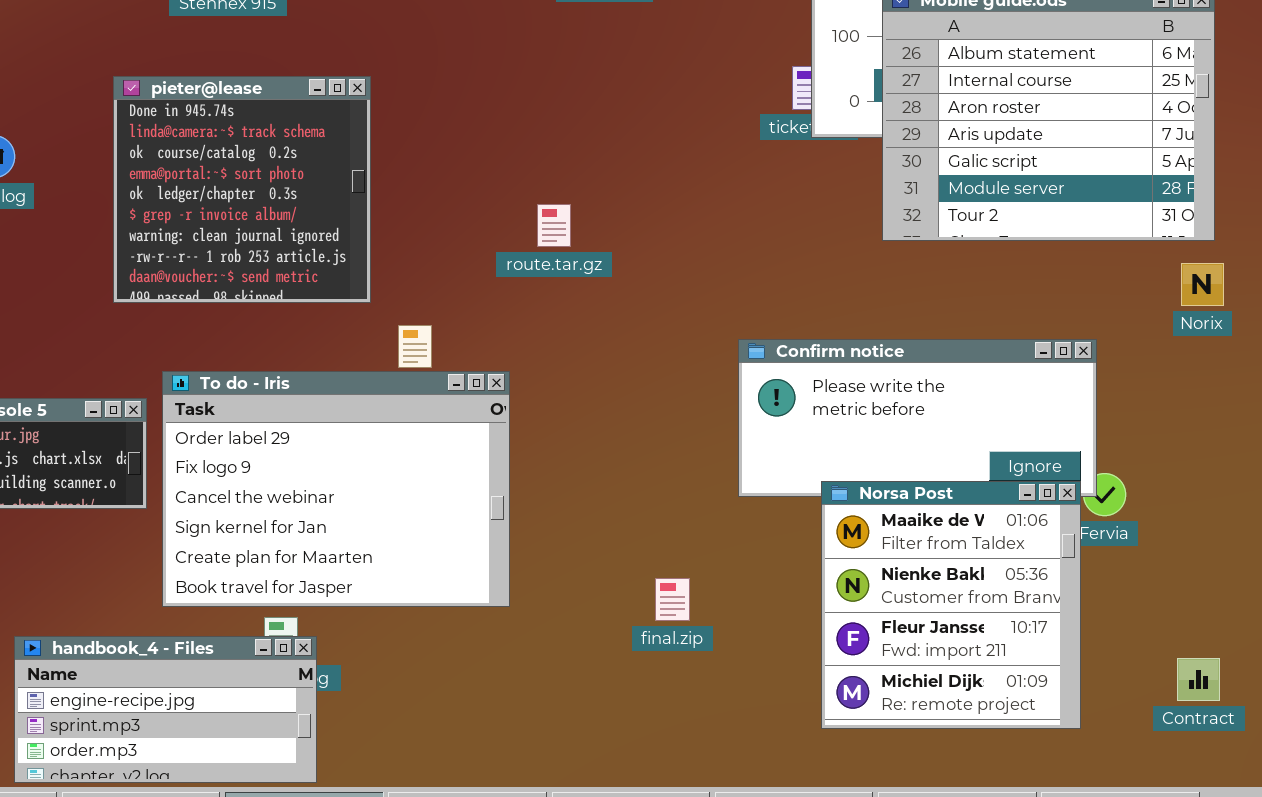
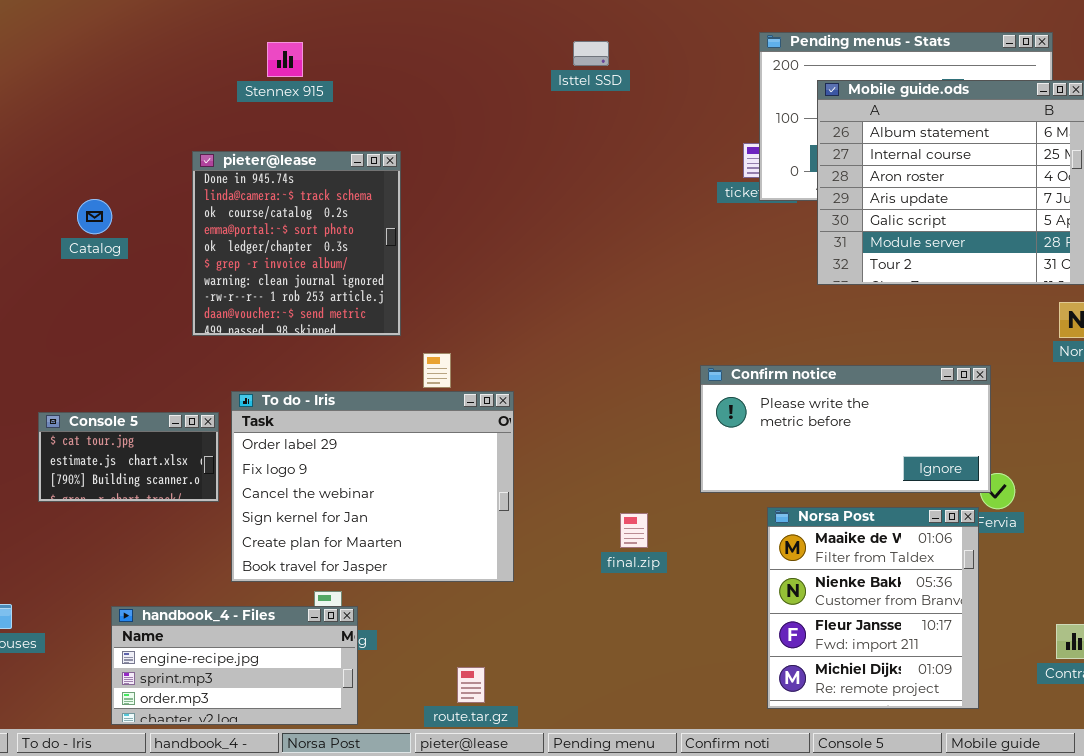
route.tar.gz: [537,204,571,247] -> [457,667,485,703], moved
Norsa Post: [821,481,1081,729] -> [767,507,979,709], moved
final.zip: [655,578,690,621] -> [620,513,648,548], moved

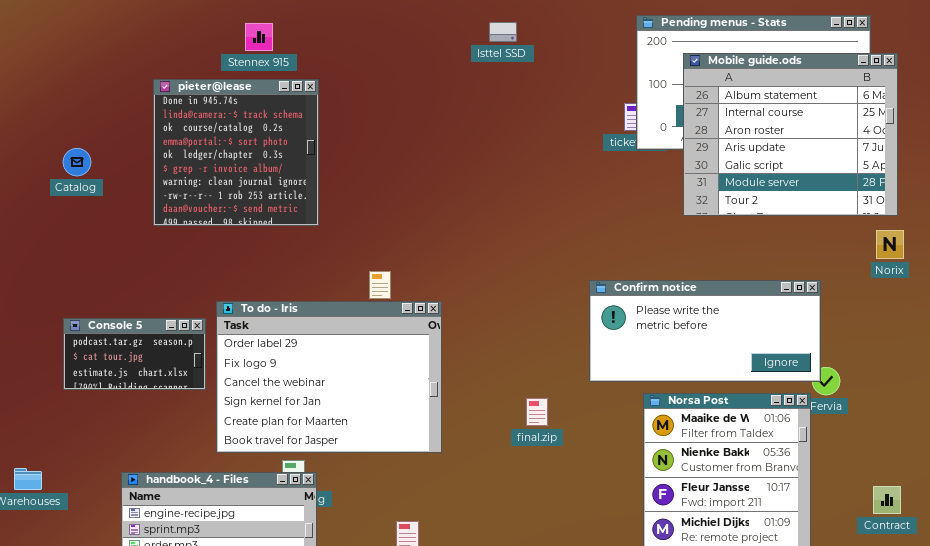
pieter@lease: [192,151,401,336] -> [153,79,319,226], moved
Catalog: [77,199,112,234] -> [63,148,91,176], moved
Console 5: [38,412,219,502] -> [63,318,206,390], scrolled up 1 row

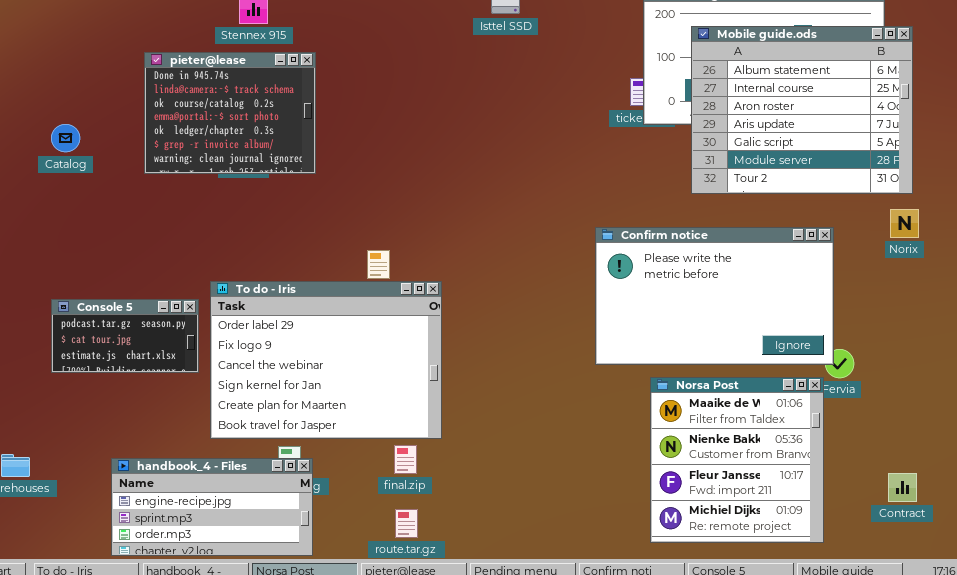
pieter@lease: [153,79,319,226] -> [144,52,316,174], resized
Confirm notice: [589,280,821,382] -> [595,227,834,365], resized
final.zip: [526,398,548,426] -> [394,445,417,474], moved

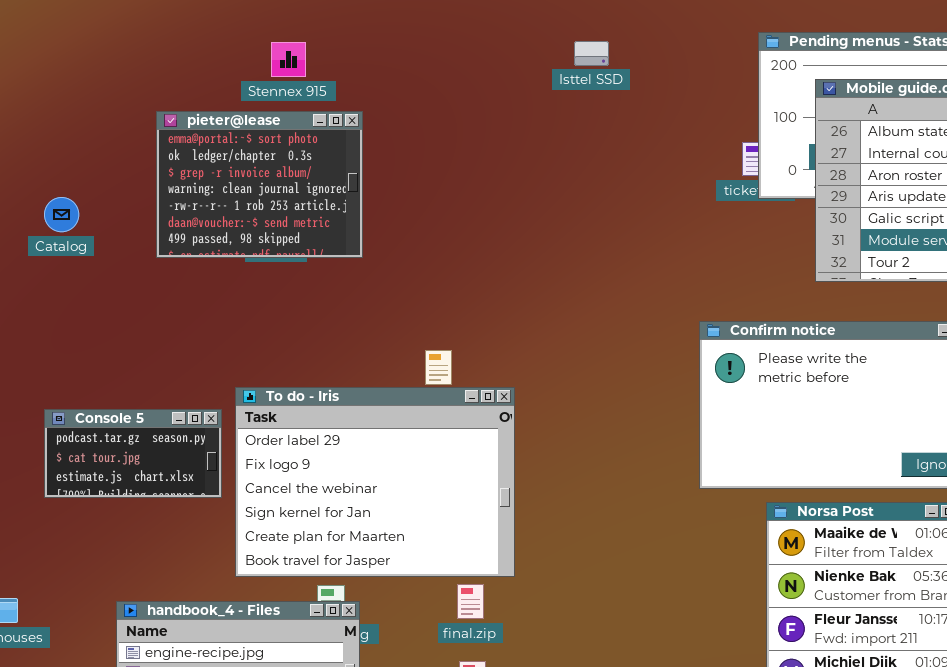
pieter@lease: [144,52,316,174] -> [156,111,363,258], scrolled down 3 rows

